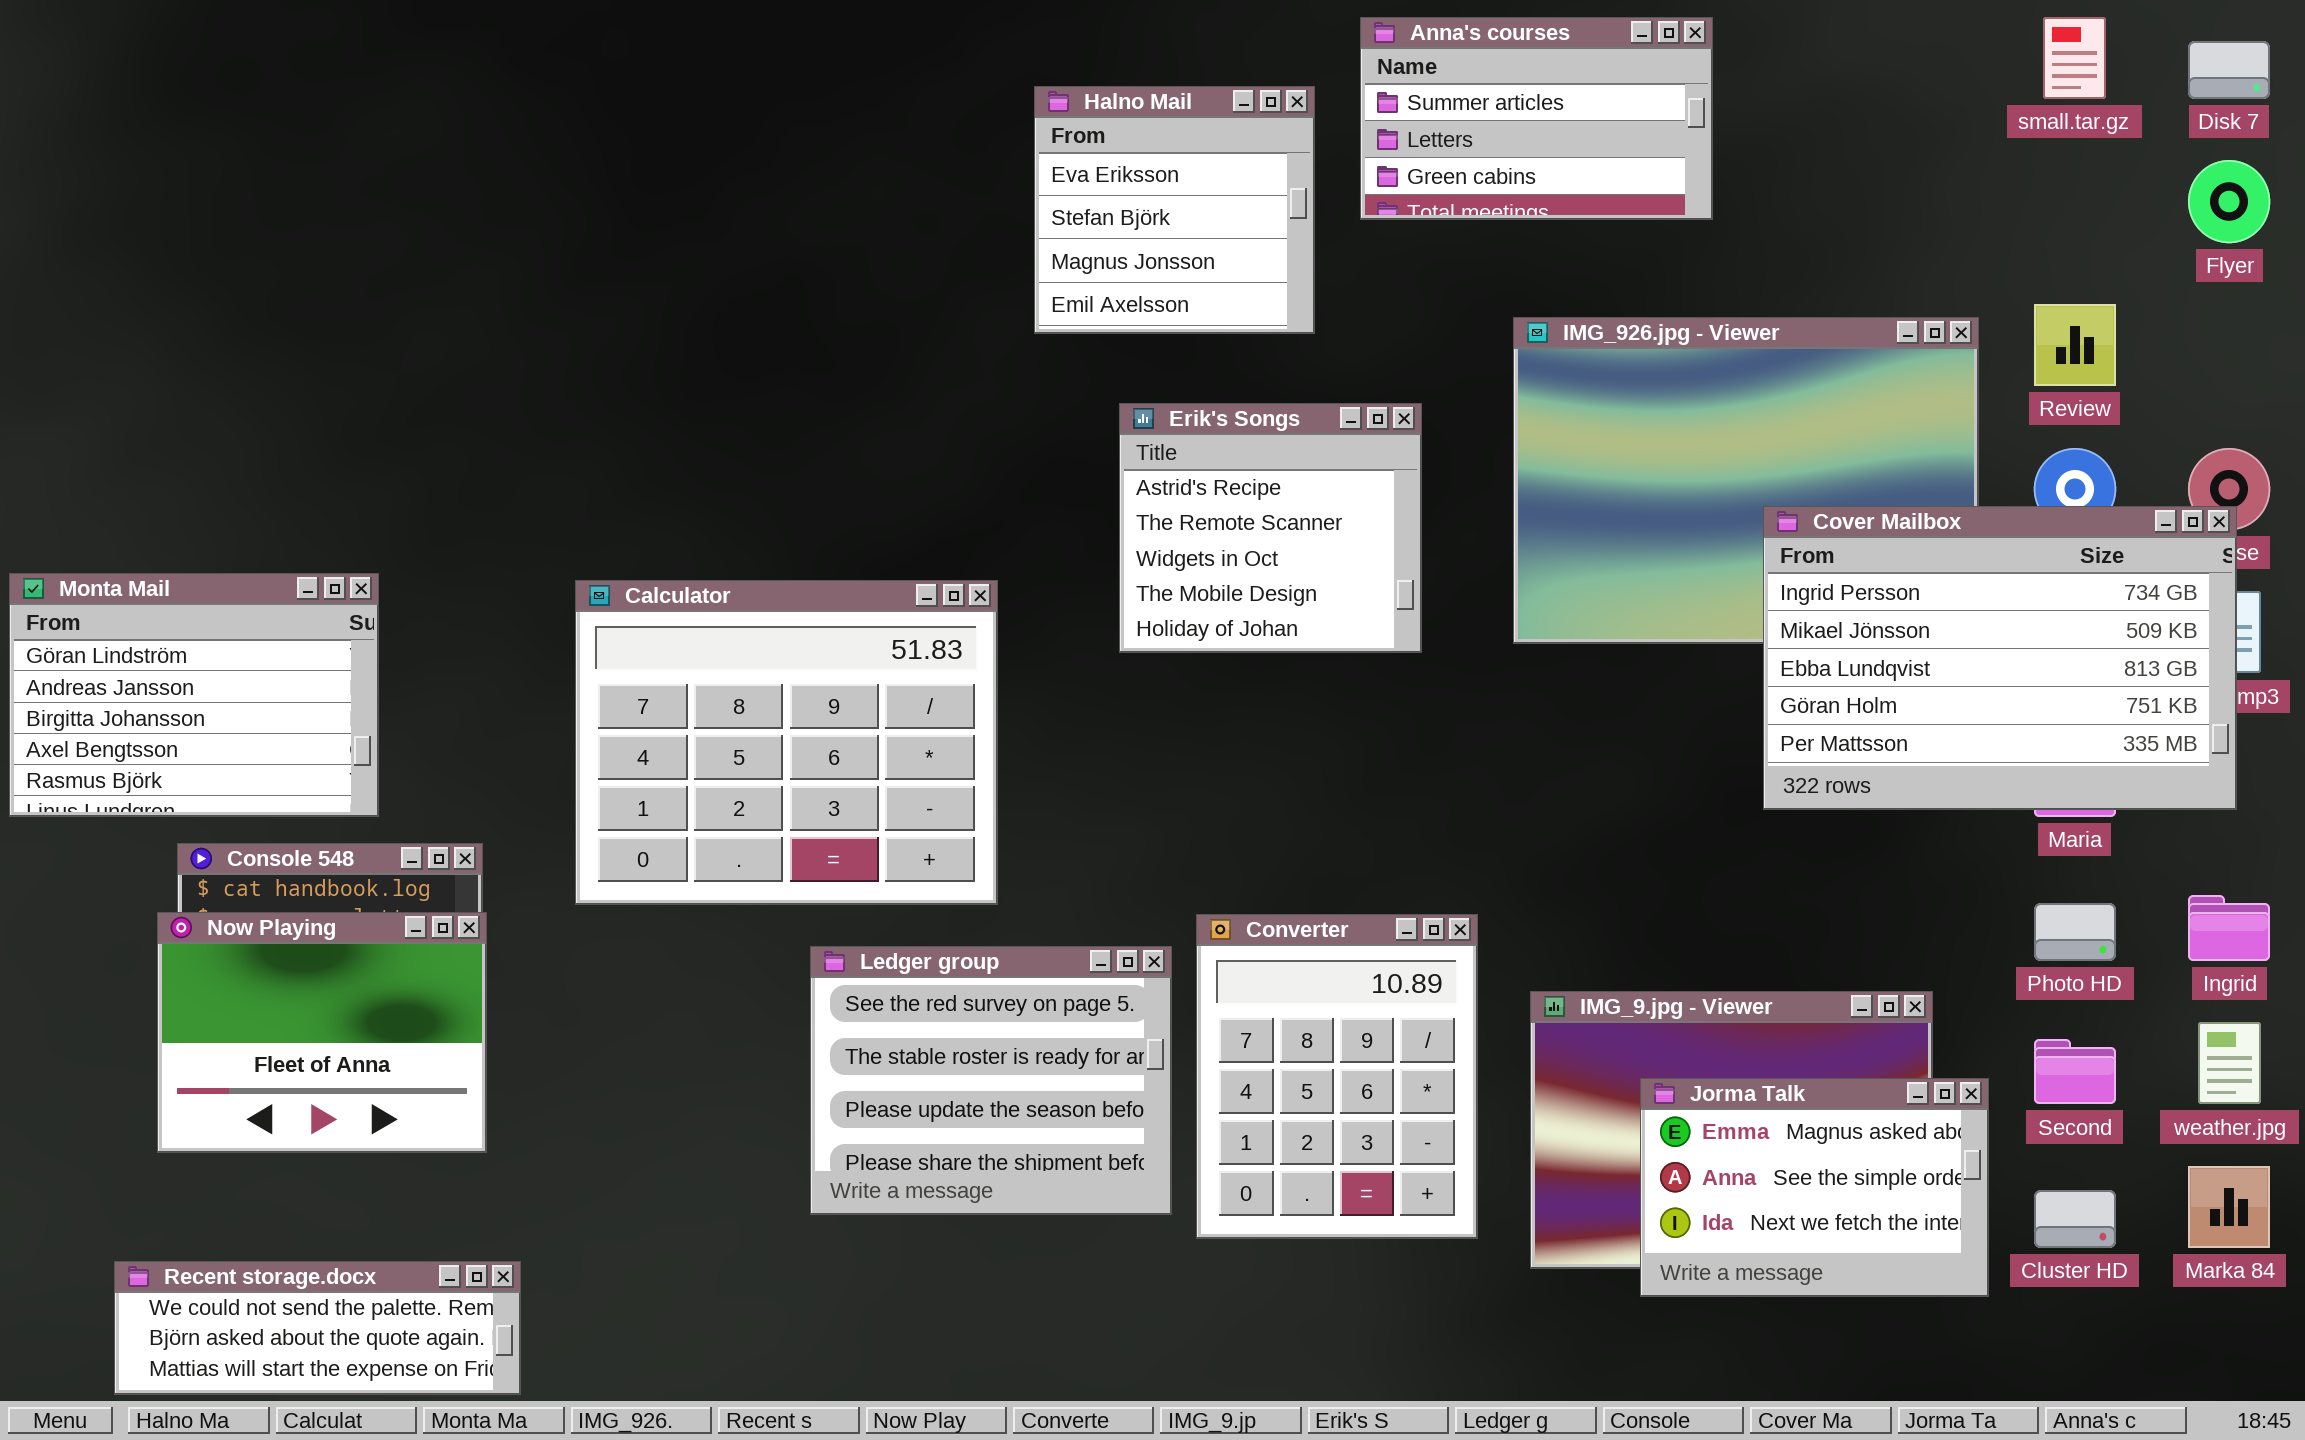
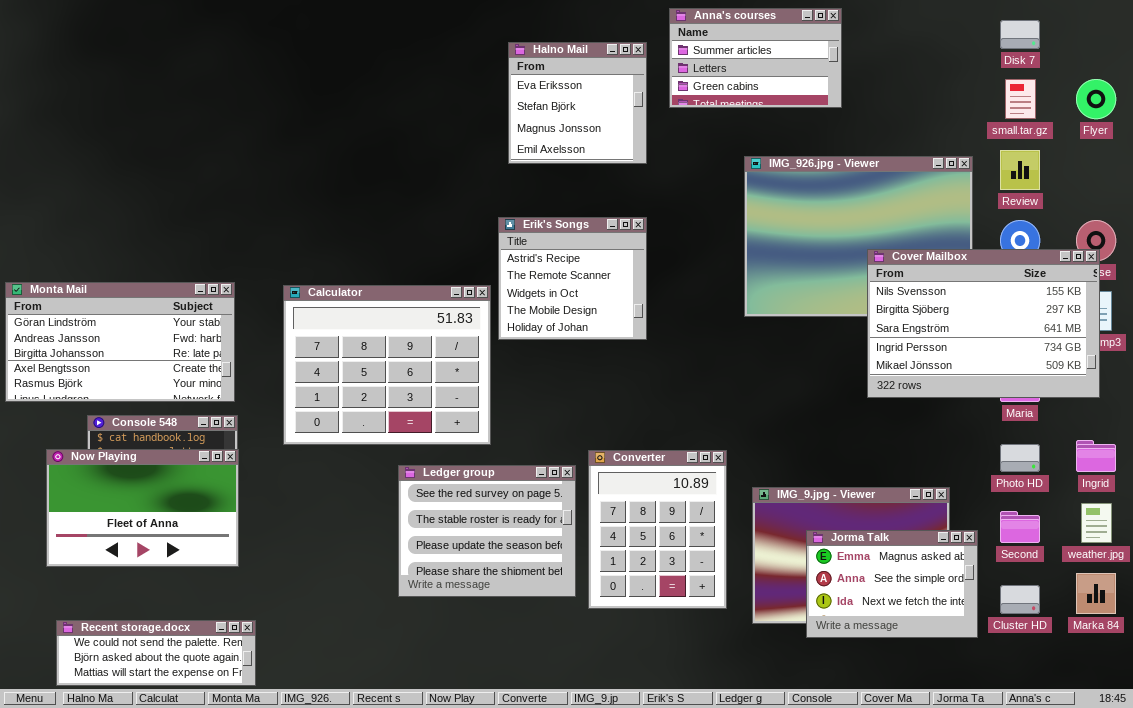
small.tar.gz: [2043,17,2106,99] -> [1005,79,1036,119], moved
Disk 7: [2188,41,2270,99] -> [1000,20,1040,49], moved
Erik's Songs: [1119,403,1422,653] -> [498,217,647,340], moved
Cover Mailbox: [1763,506,2237,810] -> [867,249,1100,398], scrolled up 3 rows
Monta Mail: [9,573,379,817] -> [5,282,235,402], resized
Now Playing: [157,912,487,1153] -> [46,449,239,567], resized

